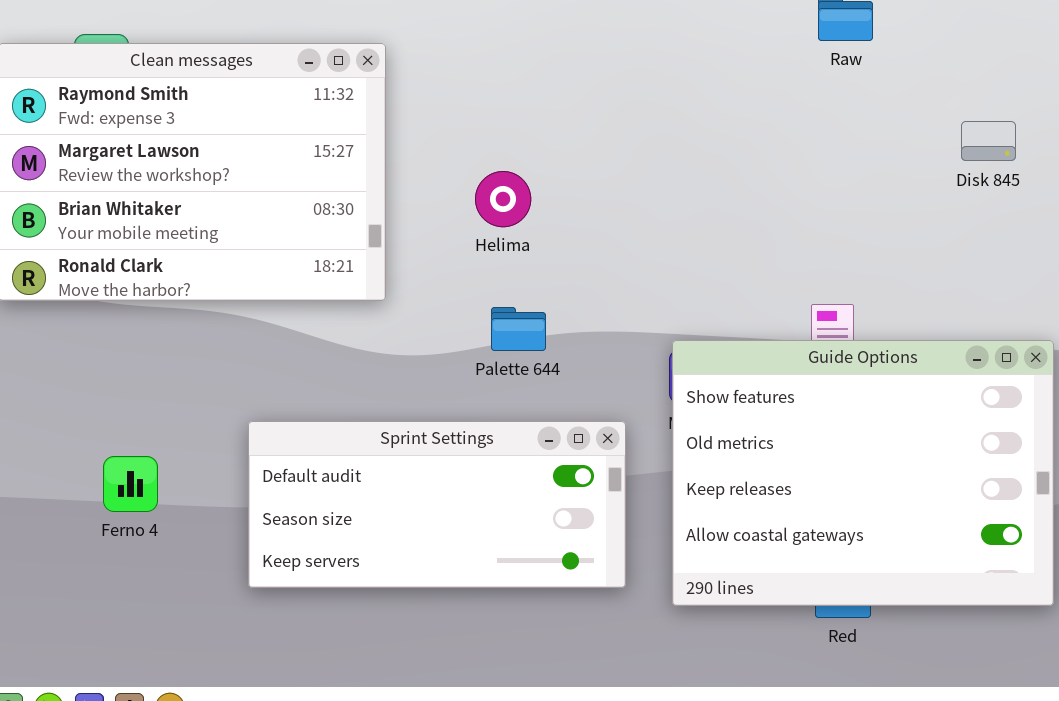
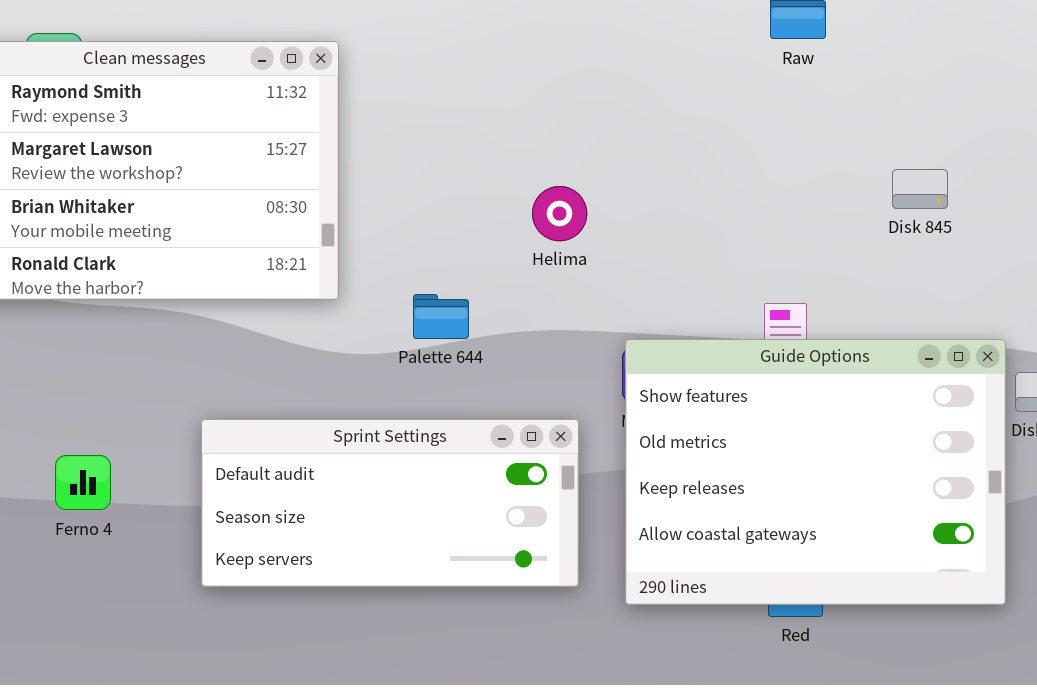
Disk 845: [961,121,1016,161] -> [892,169,948,209], moved
Helima: [475,171,531,227] -> [532,186,587,241], moved
Palette 644: [491,307,546,351] -> [413,294,469,339], moved

